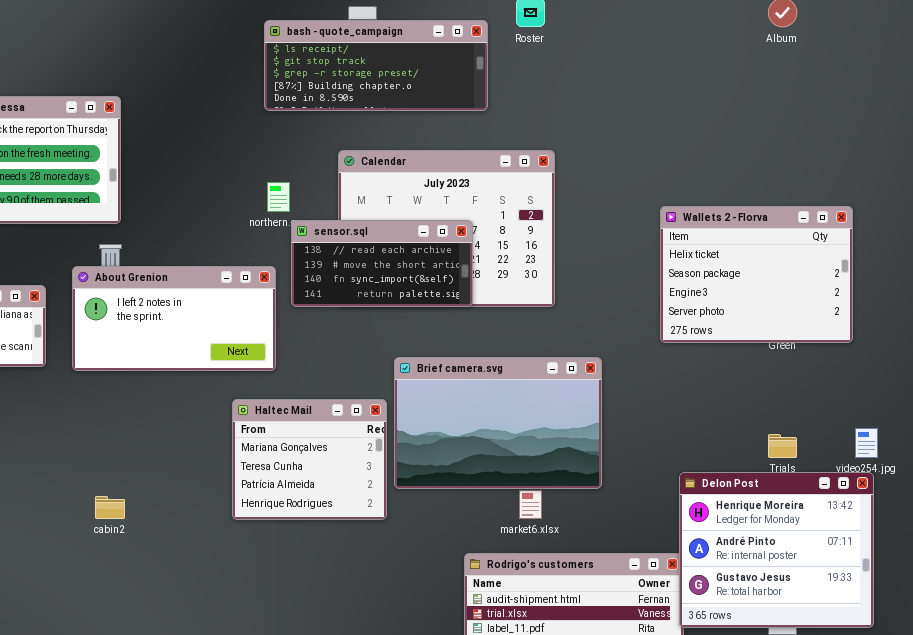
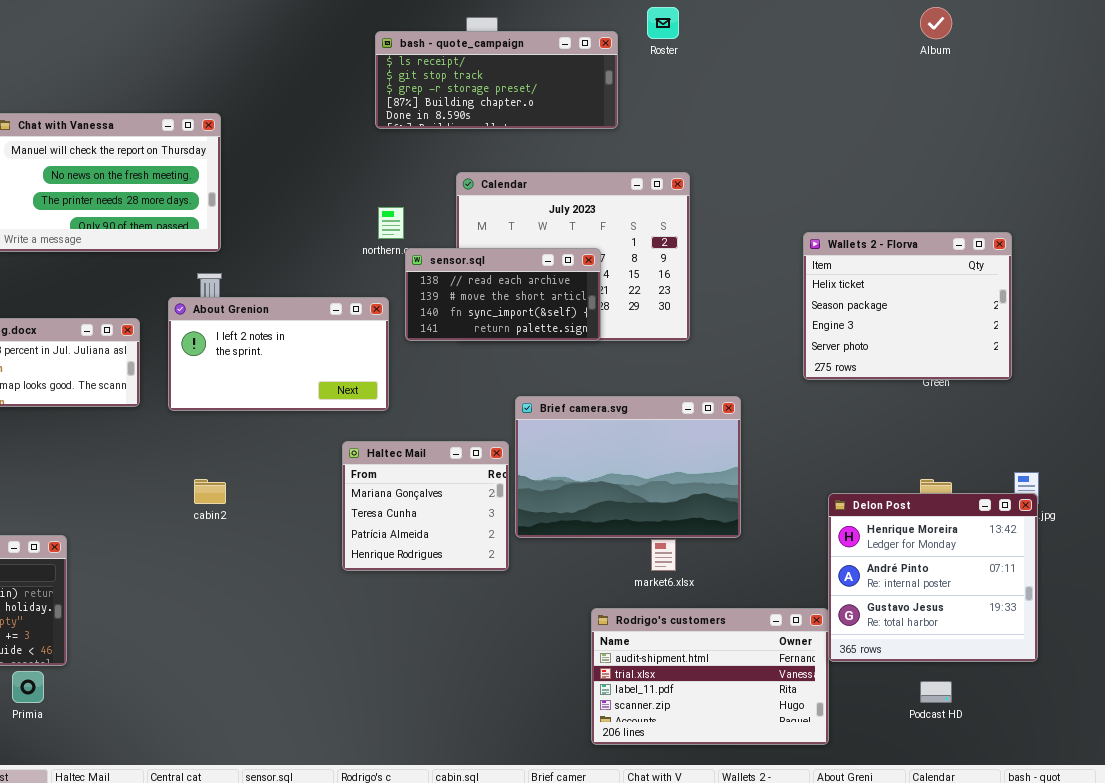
Delon Post: [679,472,874,628] -> [828,493,1038,662], moved
cabin2: [95,496,125,519] -> [194,479,226,504], moved

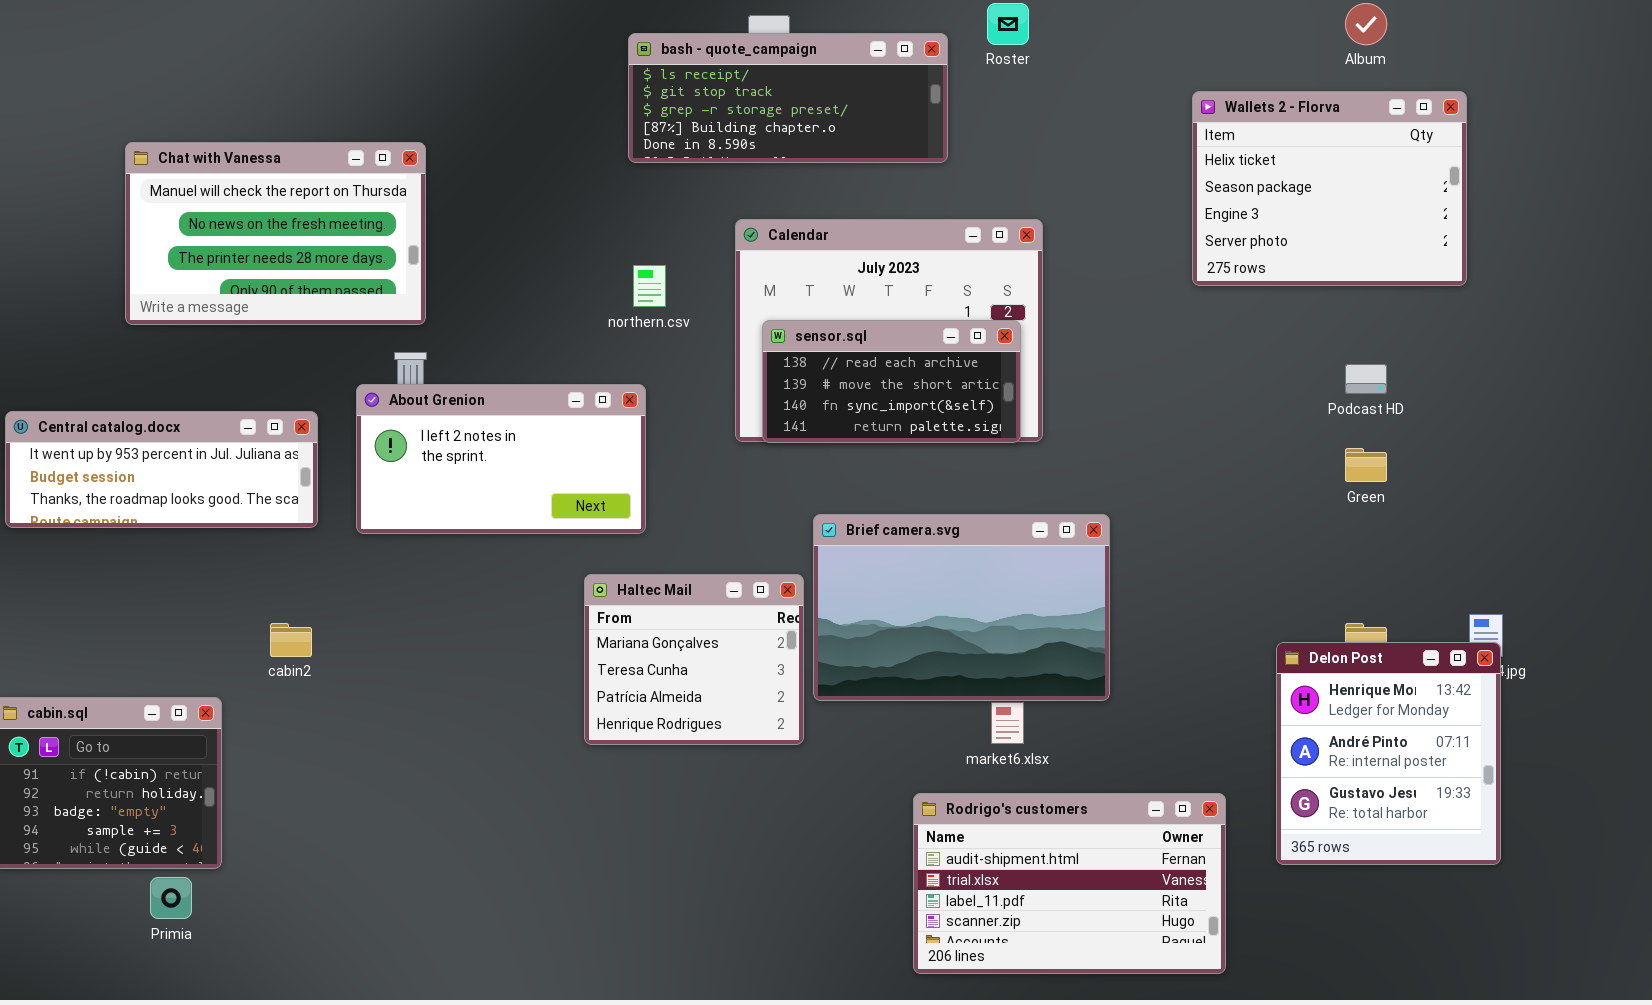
Wallets 2 - Florva: [803,232,1012,380] -> [1192,91,1467,286], moved
sensor.sql: [405,248,601,341] -> [762,320,1021,443], moved
cabin2: [194,479,226,504] -> [270,623,312,657], moved
Delon Post: [828,493,1038,662] -> [1276,642,1501,865], resized
Podcast HD: [920,681,952,703] -> [1345,364,1387,394], moved

